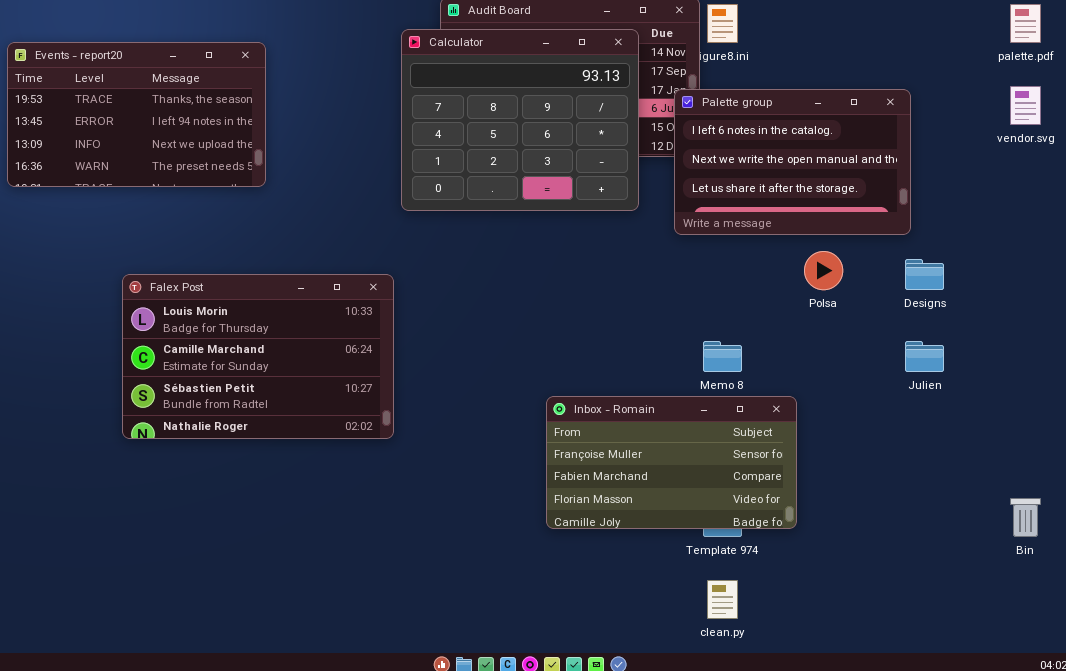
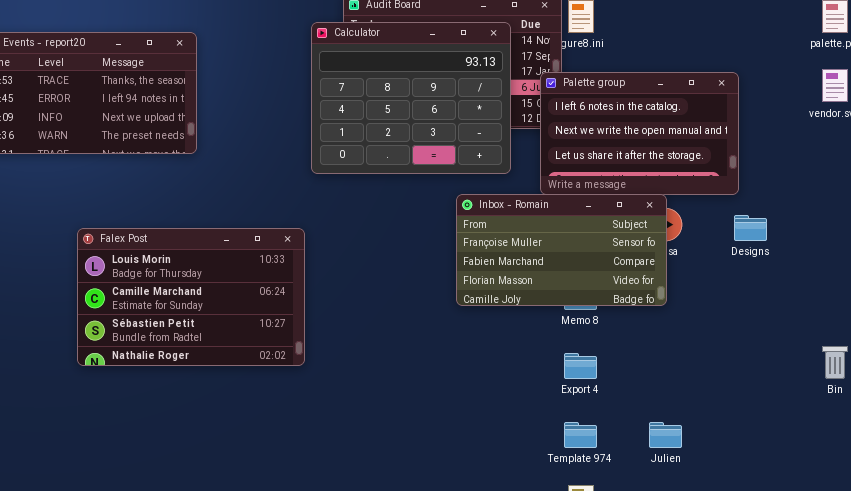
Julien: [905,341,944,372] -> [649,422,682,448], moved
Inbox - Romain: [546,396,797,529] -> [456,194,667,306], moved
Bin: [1010,498,1041,537] -> [822,346,848,379], moved

